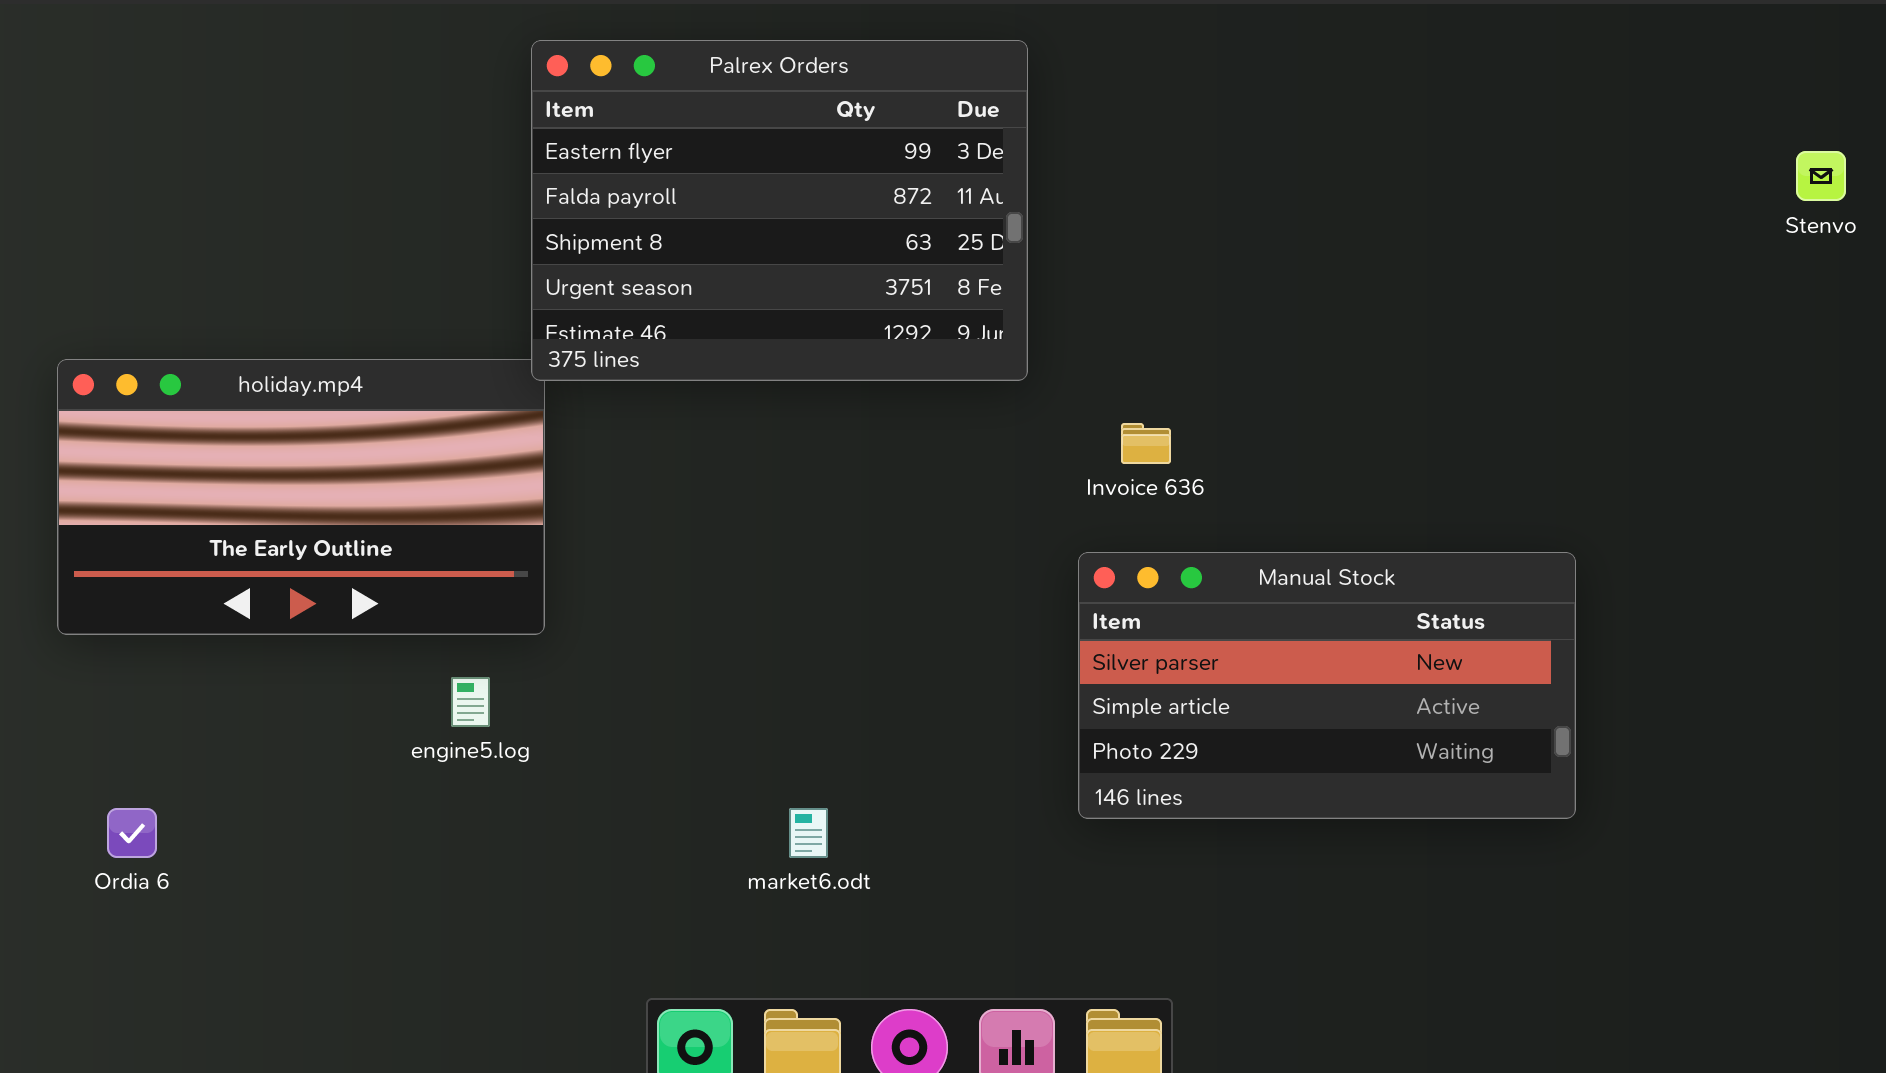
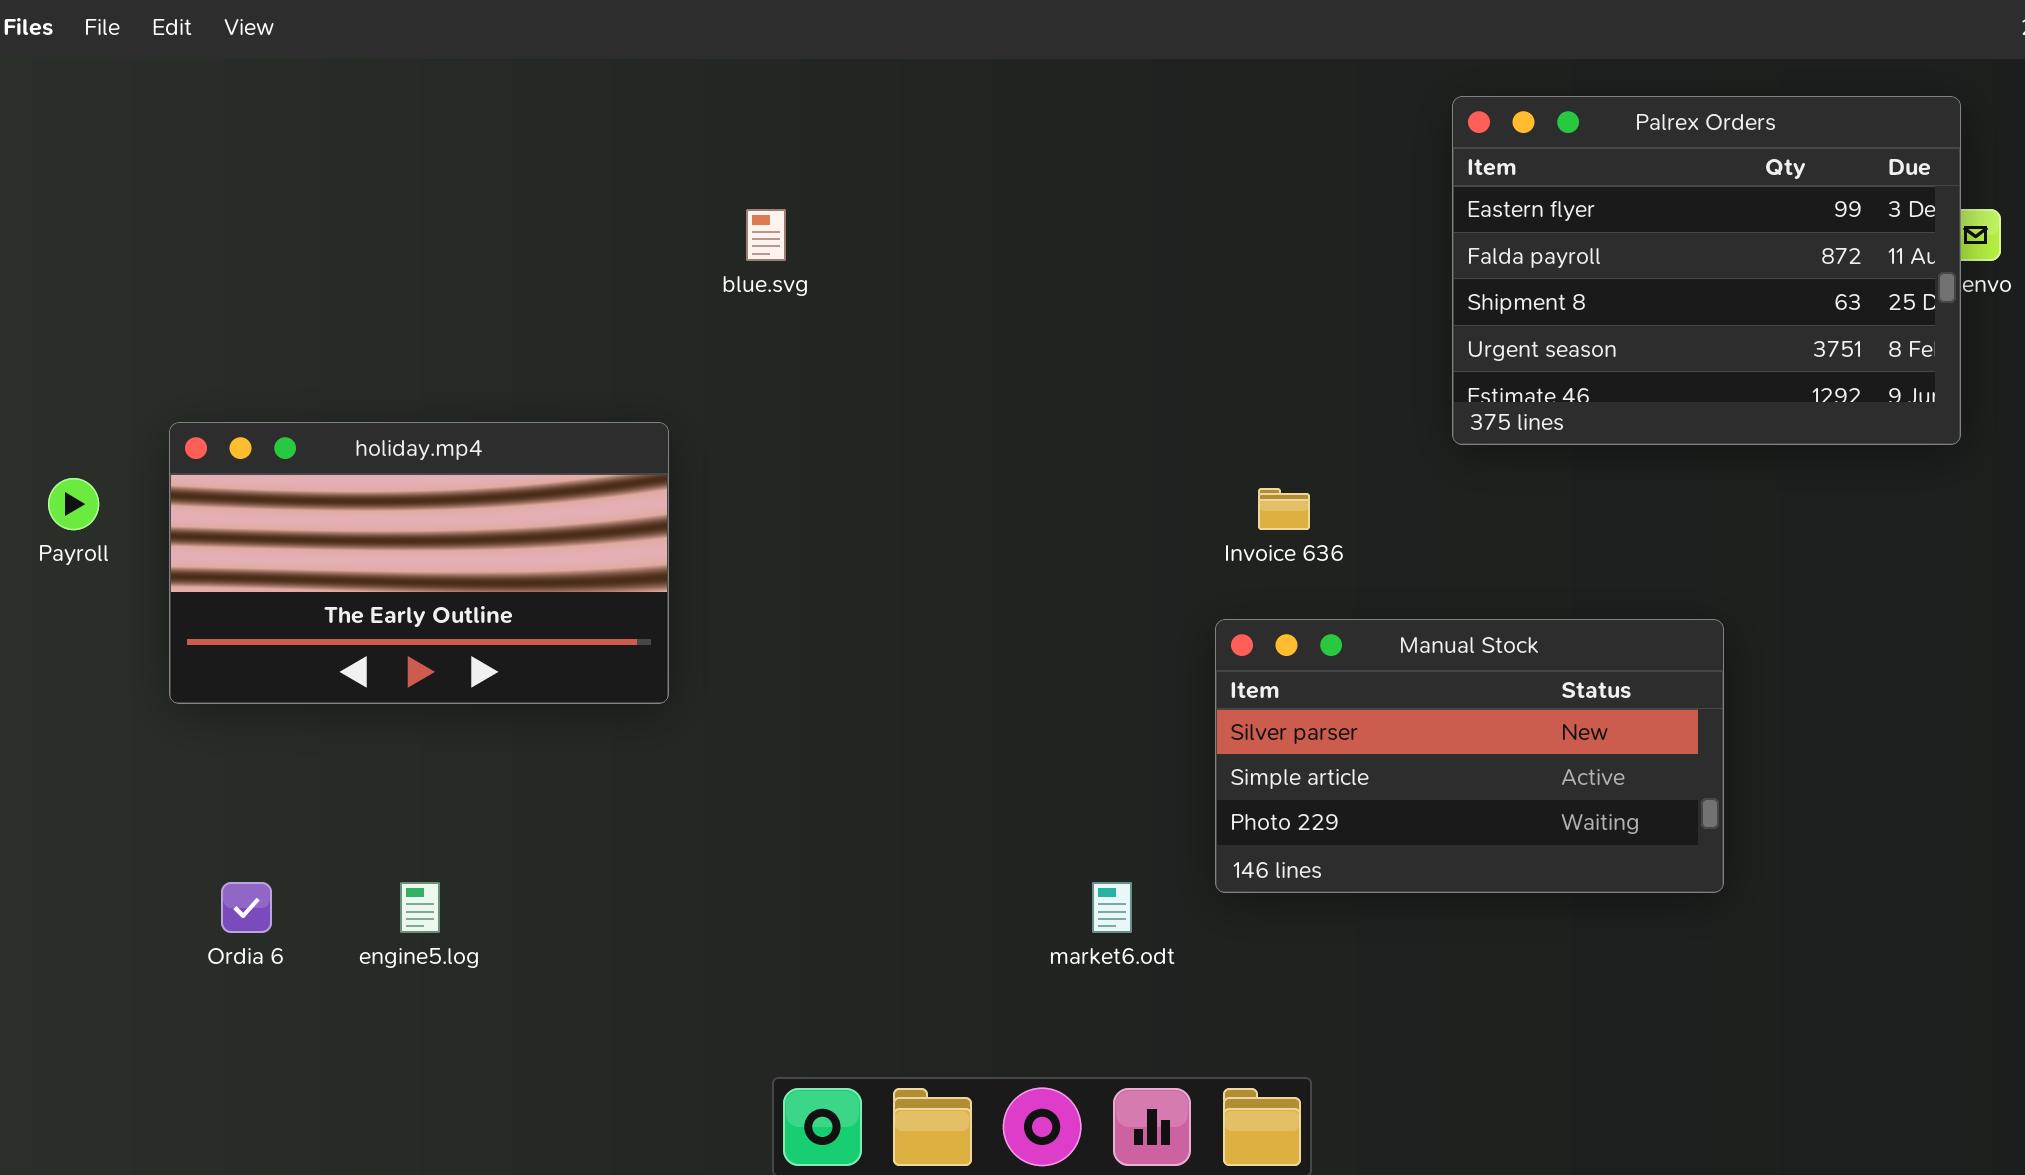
Palrex Orders: [531,40,1028,381] -> [1452,96,1961,445], moved
engine5.log: [451,677,490,727] -> [400,882,440,933], moved
market6.odt: [789,808,828,858] -> [1092,882,1132,933], moved

